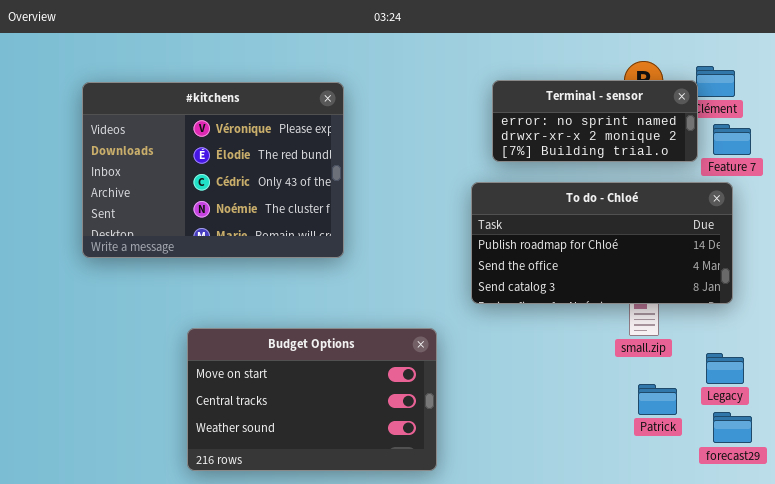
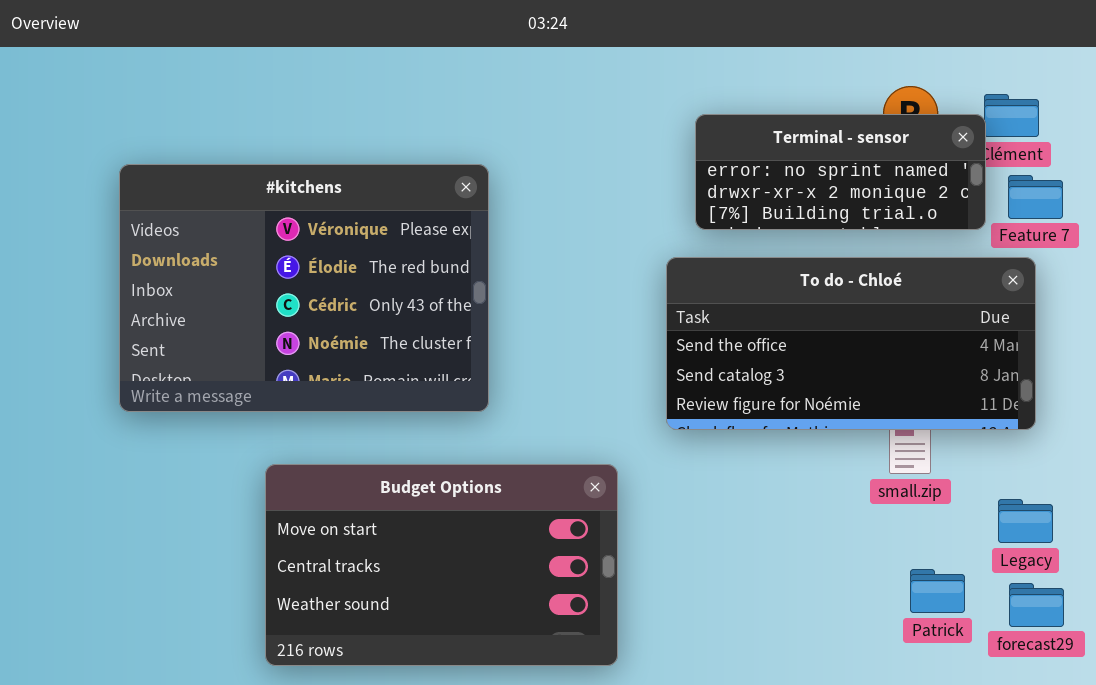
#kitchens: [82,82,344,258] -> [119,164,489,412], moved
To do - Chloé: [471,182,733,304] -> [666,257,1036,430], scrolled down 1 row
Patrick: [638,384,677,415] -> [910,569,965,613], moved

